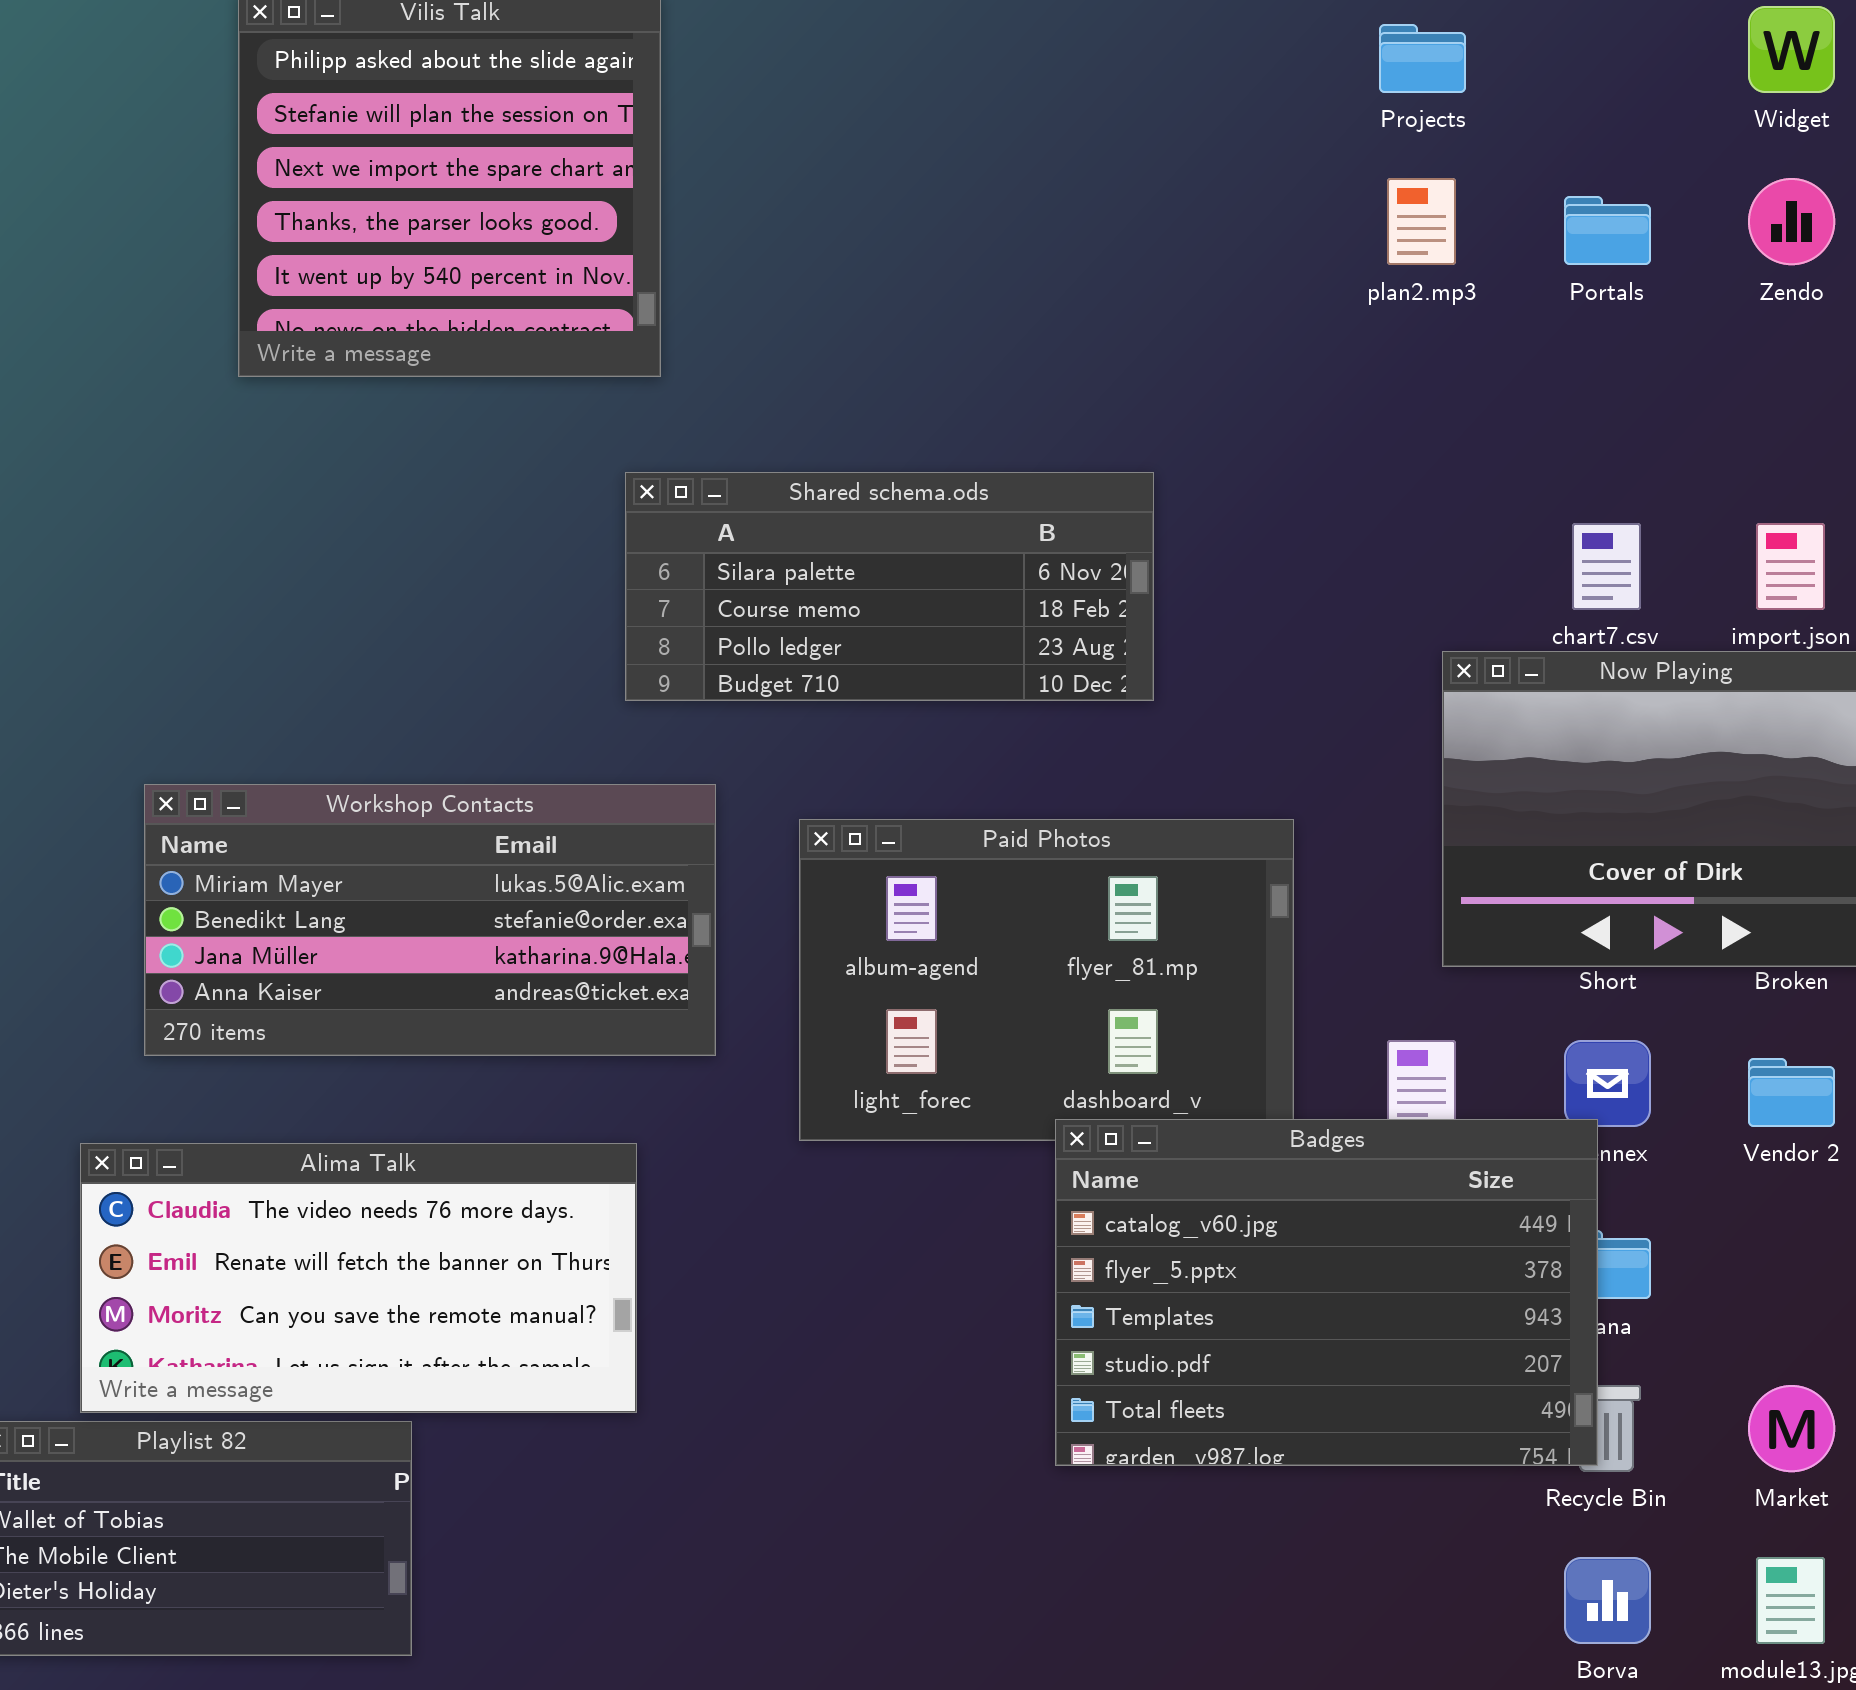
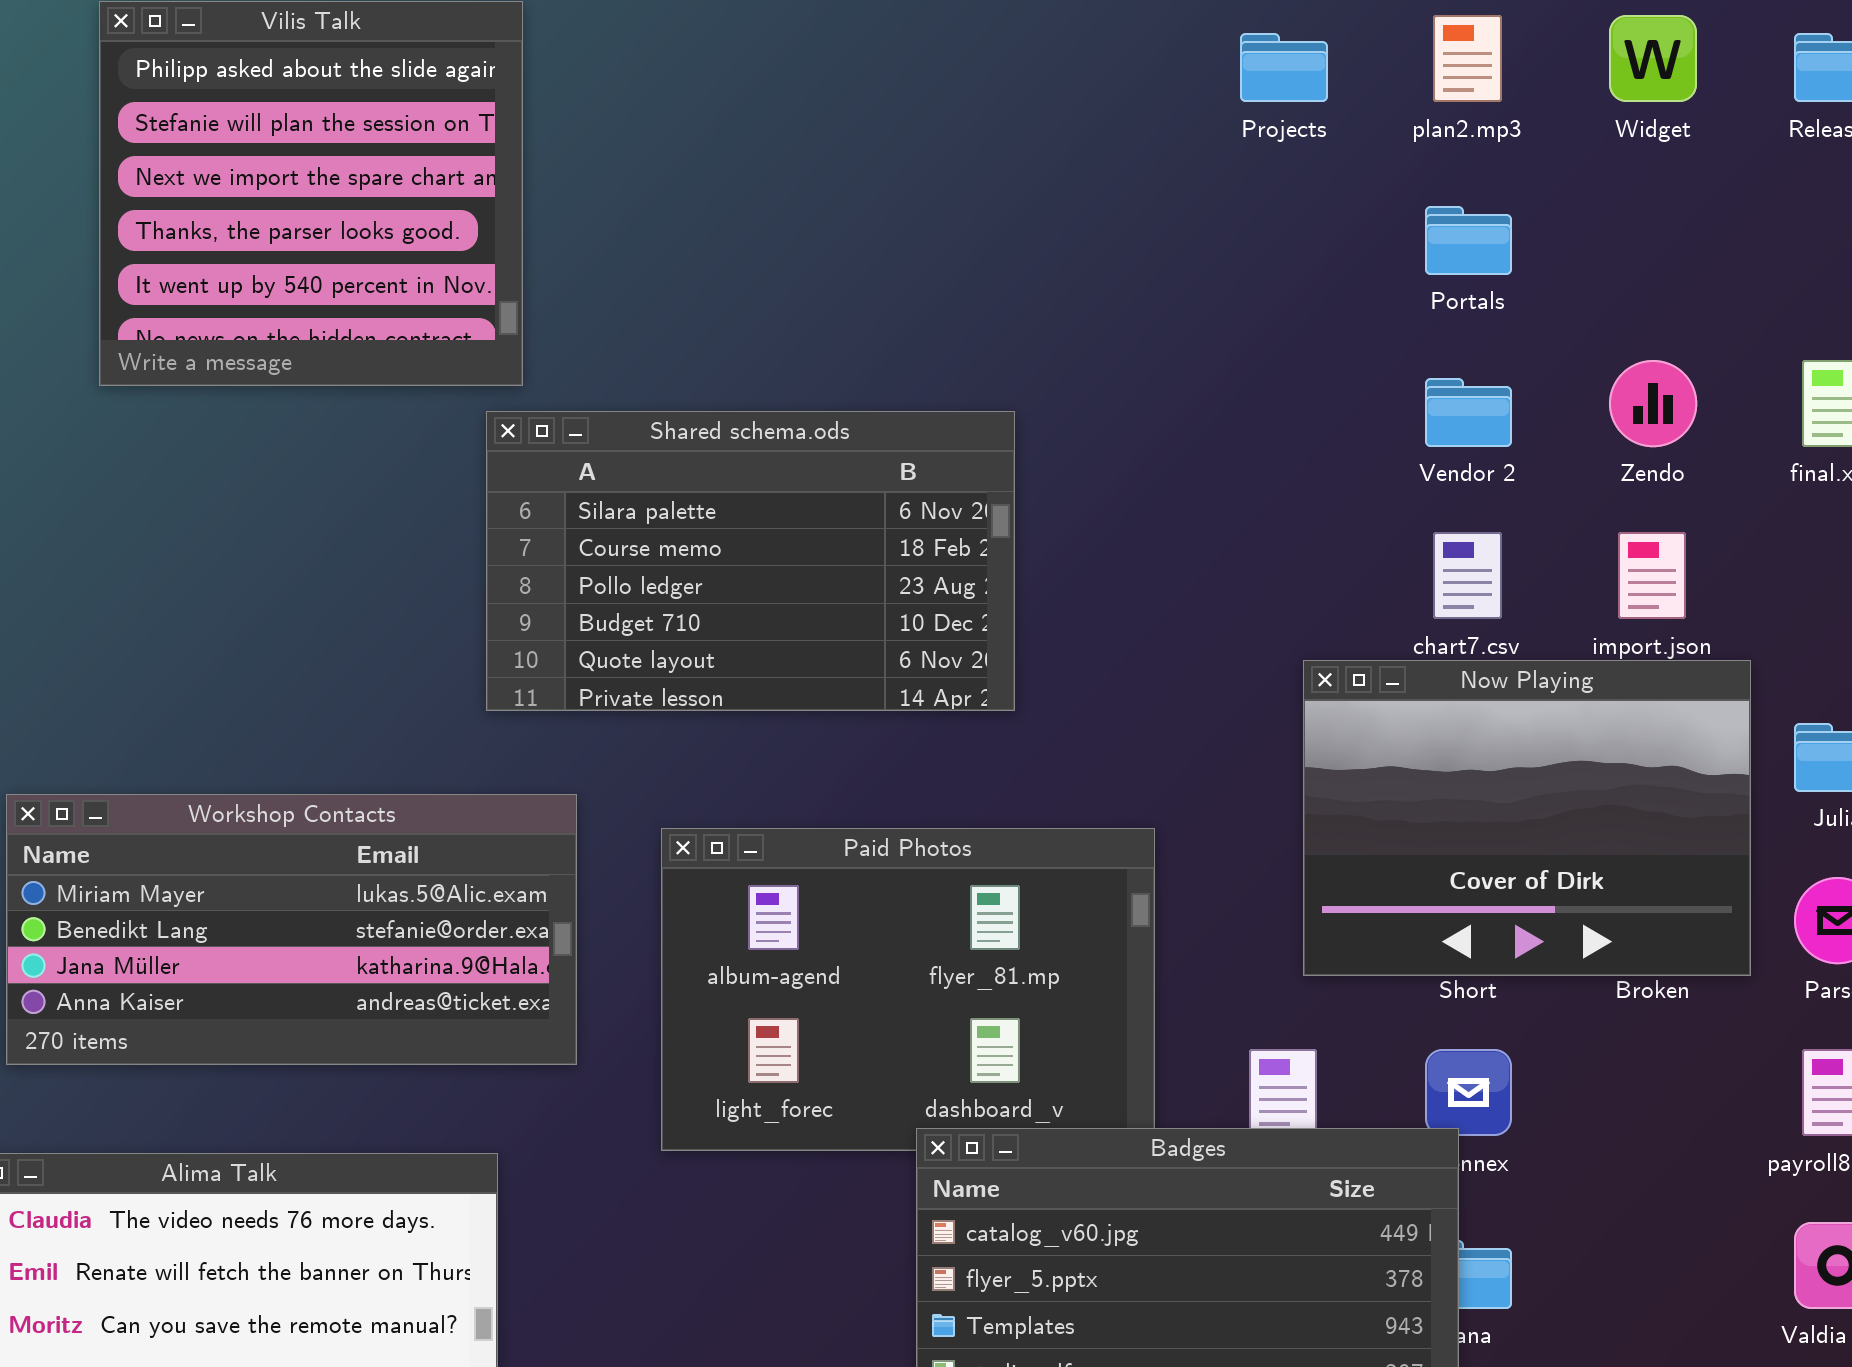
plan2.mp3: [1387,178,1456,265] -> [1433,15,1502,102], moved
Zendo: [1748,178,1835,265] -> [1609,360,1697,447], moved
Shared schema.ods: [625,472,1154,701] -> [486,411,1015,711], resized
Vendor 2: [1748,1058,1835,1127] -> [1425,378,1512,447], moved

